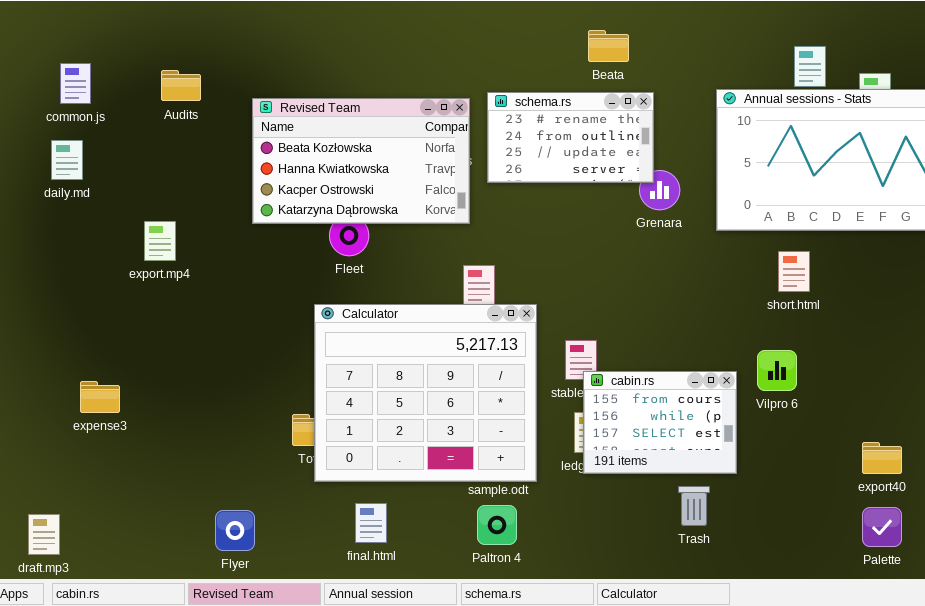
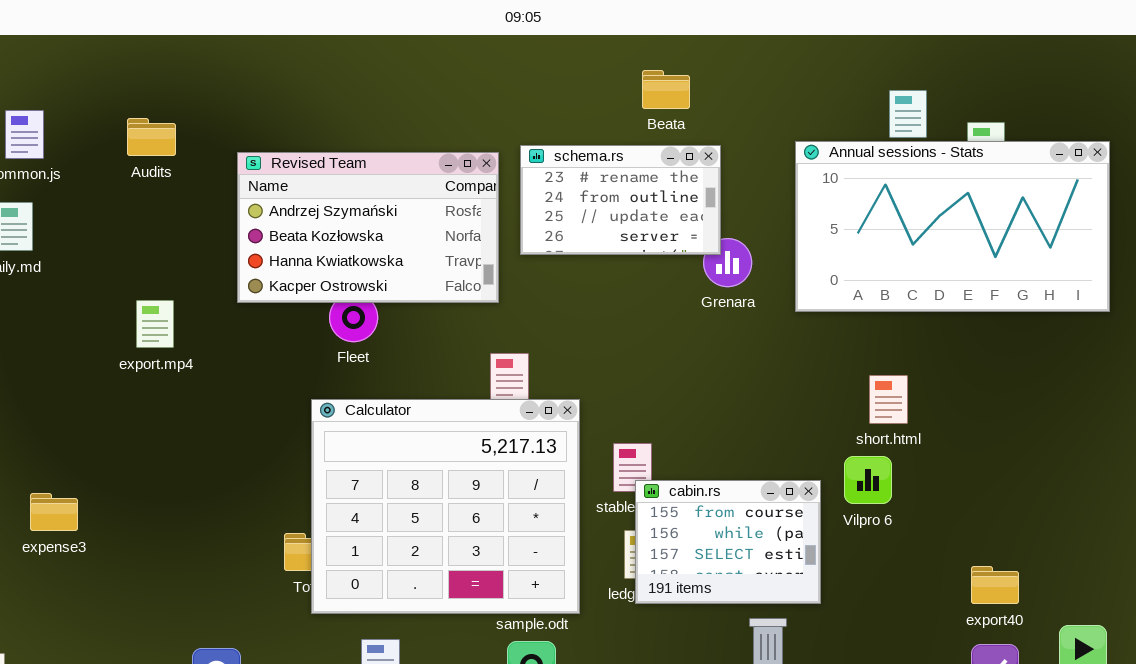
Revised Team: [252,98,470,224] -> [237,152,499,303], scrolled up 1 row
export.mp4: [144,221,176,261] -> [136,300,174,348], moved
short.html: [778,251,810,292] -> [869,375,908,424], moved

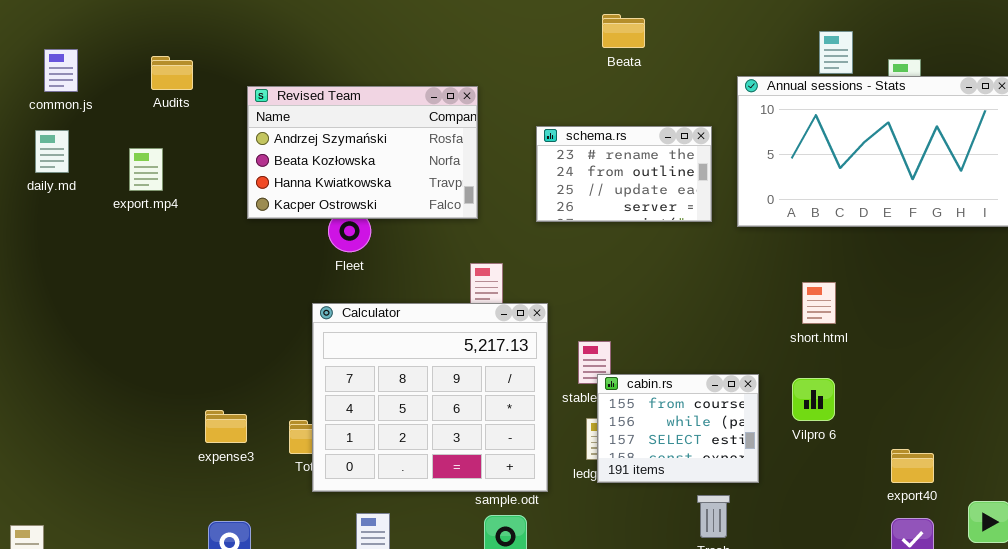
schema.rs: [520,145,721,255] -> [536,126,712,222], moved
export.mp4: [136,300,174,348] -> [129,148,163,191], moved
Vilpro 6: [844,456,892,504] -> [792,378,835,421], moved
expense3: [30,493,78,531] -> [205,410,247,443], moved

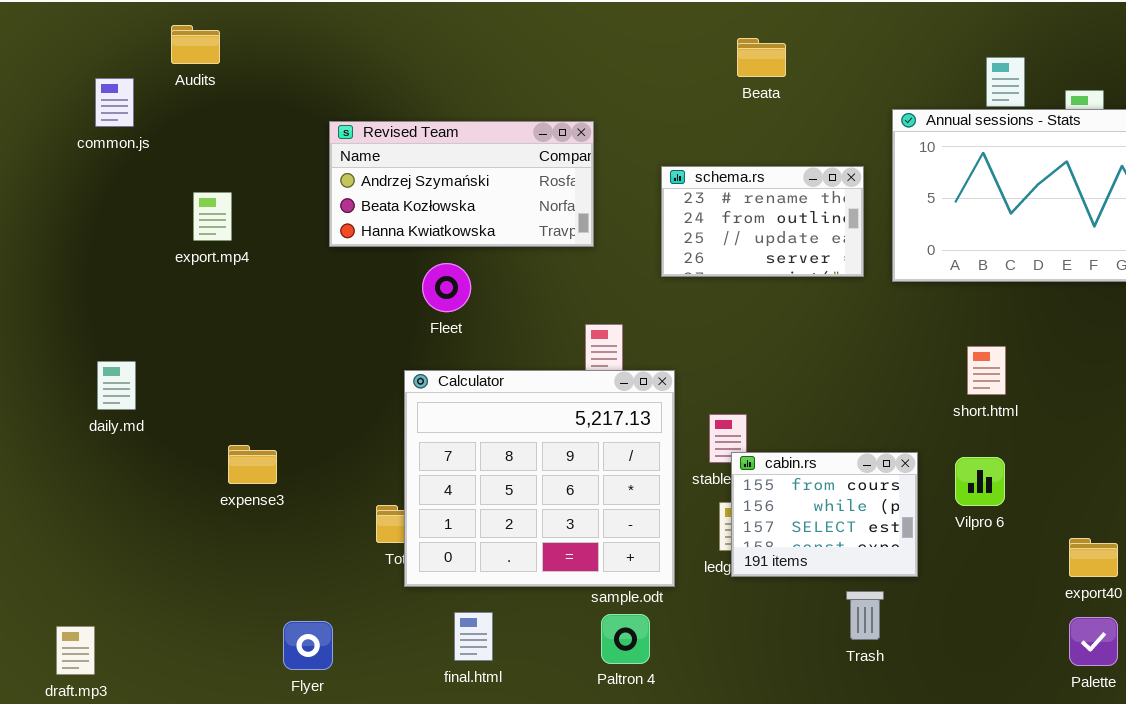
Audits: [151,56,193,90] -> [171,25,220,64], moved
Revised Team: [247,86,478,219] -> [329,121,594,247], resized
daily.md: [35,130,69,173] -> [97,361,136,410], moved
expense3: [205,410,247,443] -> [228,445,277,484], moved

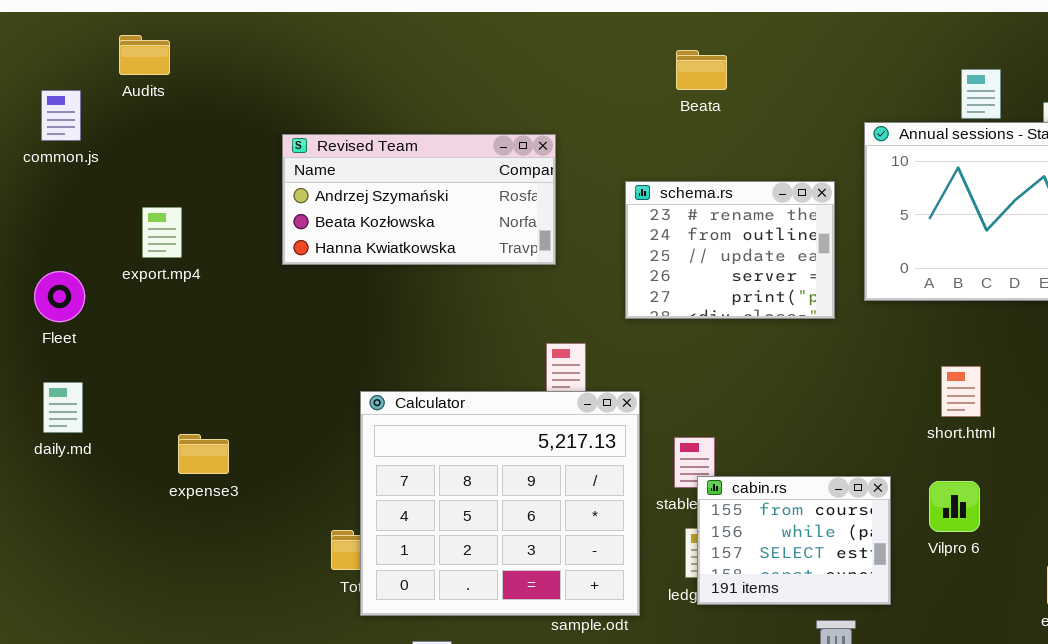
Beata: [737,38,786,77] -> [676,50,727,90], moved
schema.rs: [661,166,864,277] -> [625,181,835,319], resized
Fleet: [422,263,471,312] -> [34,271,85,322], moved
expense3: [228,445,277,484] -> [178,434,229,474], moved

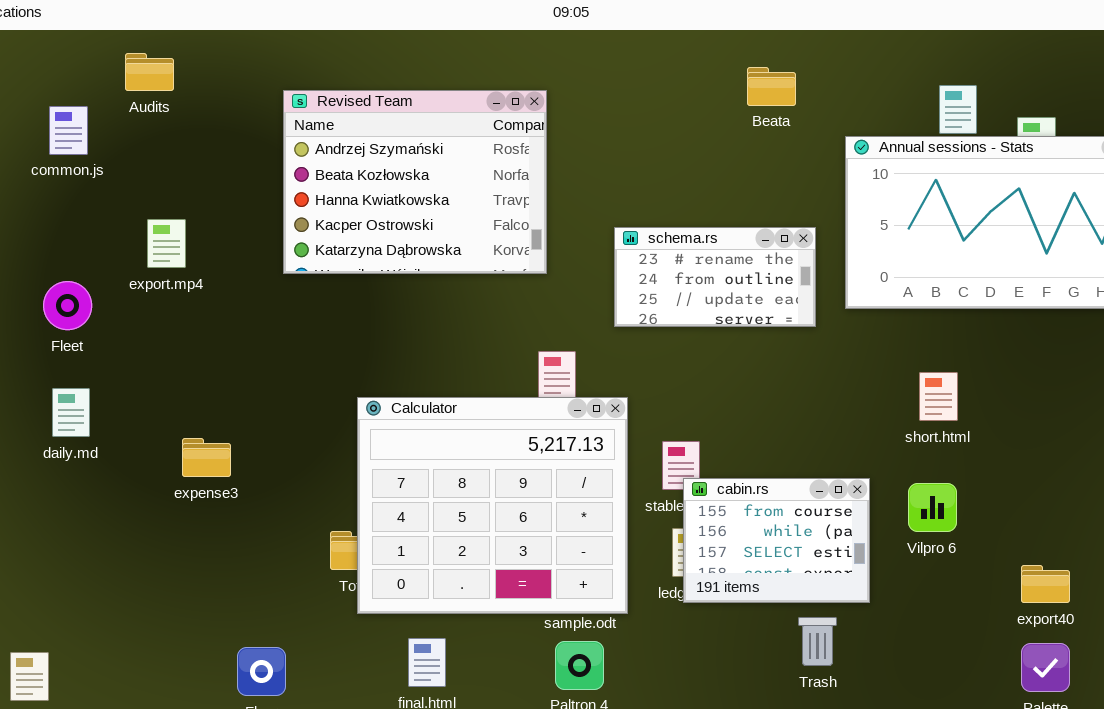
Beata: [676,50,727,90] -> [747,67,796,106], moved
Revised Team: [282,134,556,265] -> [283,90,547,274], resized
schema.rs: [625,181,835,319] -> [614,227,816,327], resized

